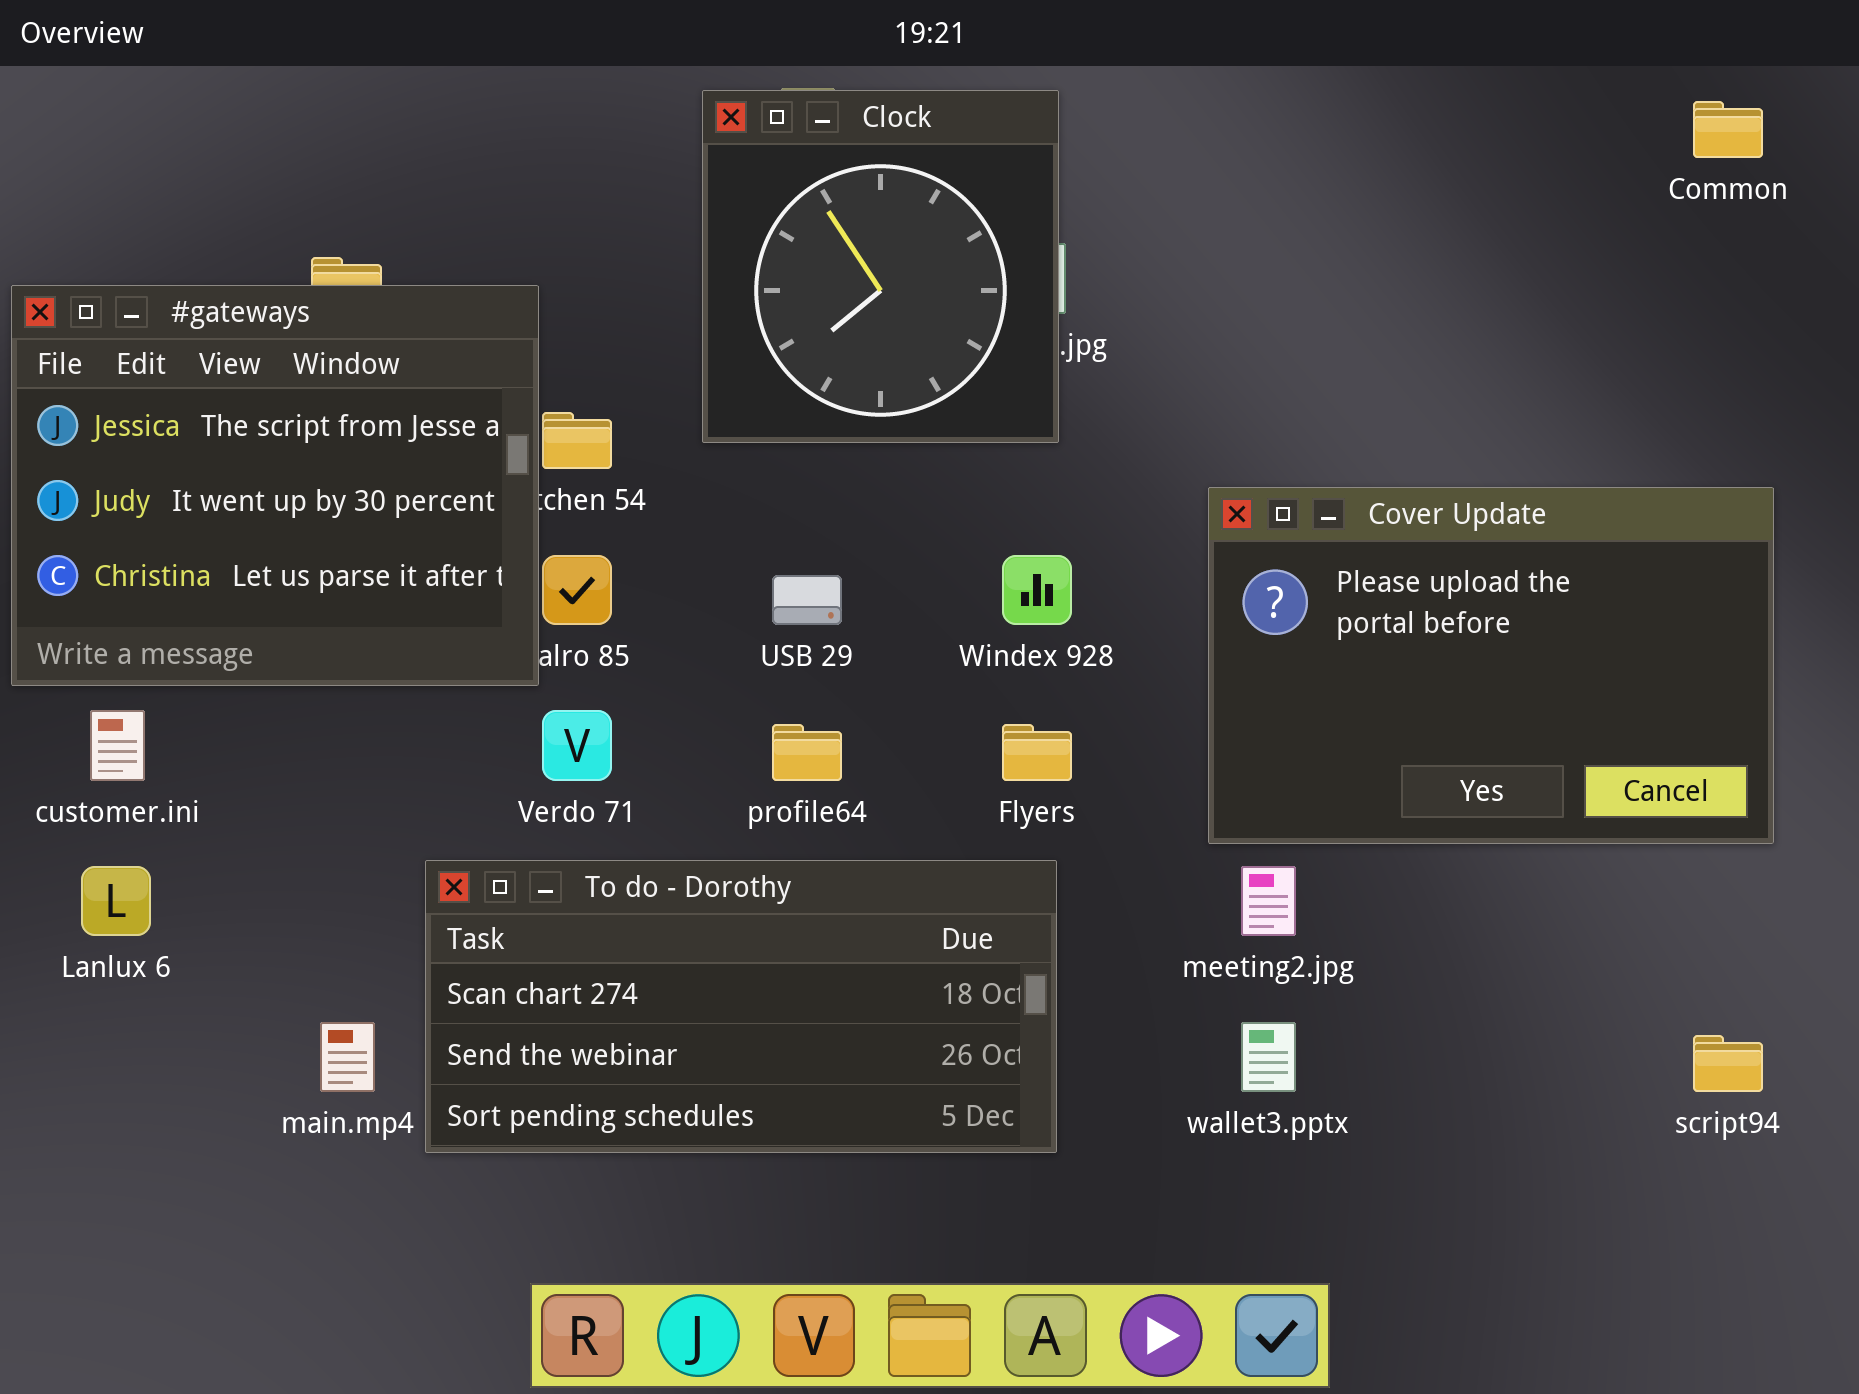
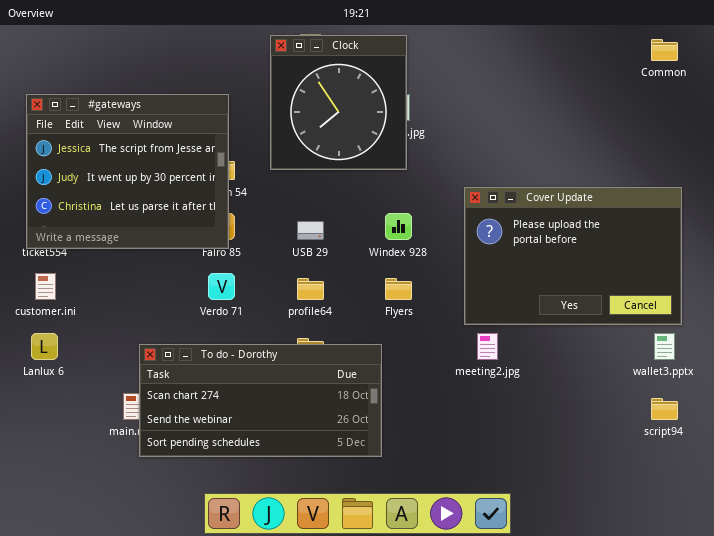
#gateways: [11,285,539,686] -> [26,94,229,249], moved
To do - Dorothy: [425,860,1057,1153] -> [139,344,382,457], moved
wallet3.pptx: [1241,1022,1296,1092] -> [654,333,675,360], moved

